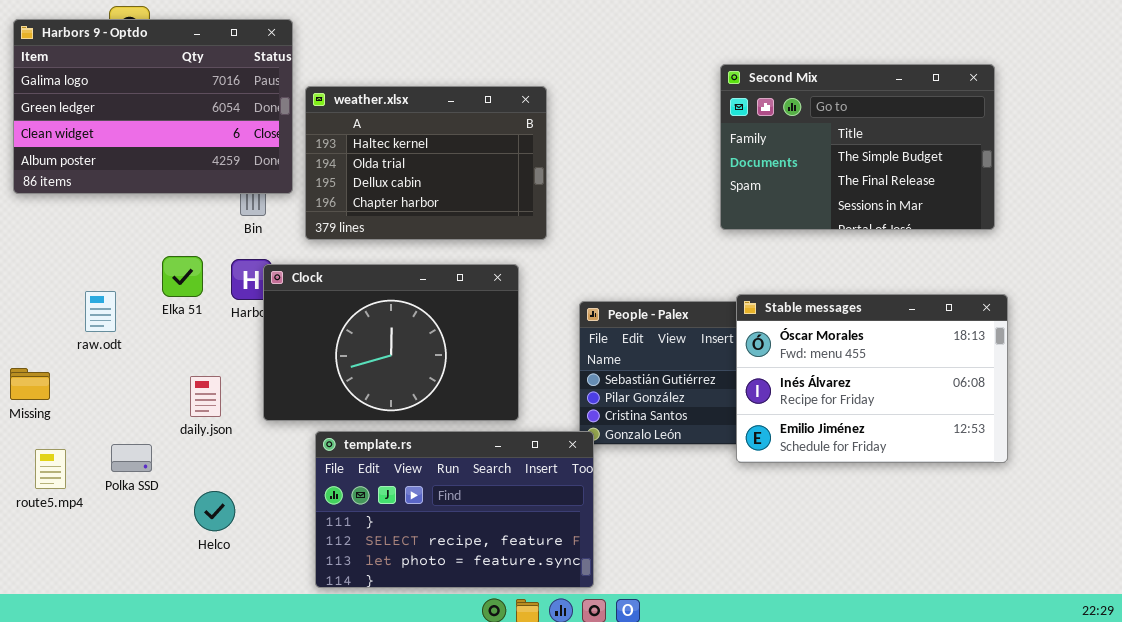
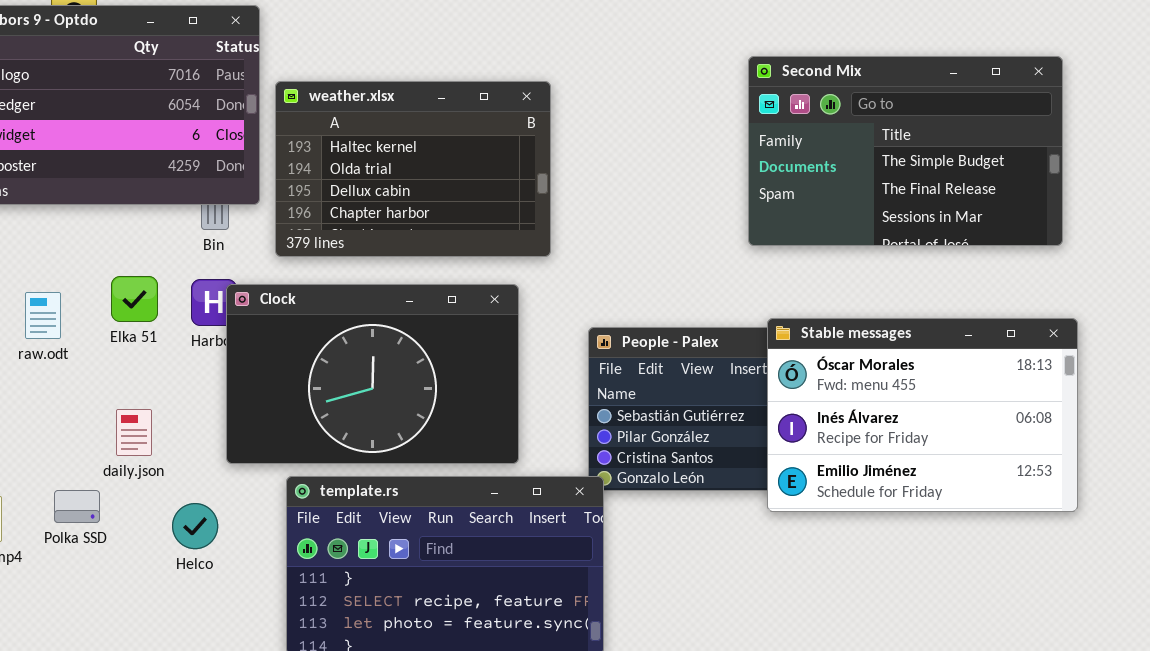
raw.odt: [85,291,116,332] -> [25,292,61,339], moved
daily.json: [190,376,221,417] -> [116,409,152,456], moved
Helco: [194,491,235,531] -> [172,503,218,549], moved

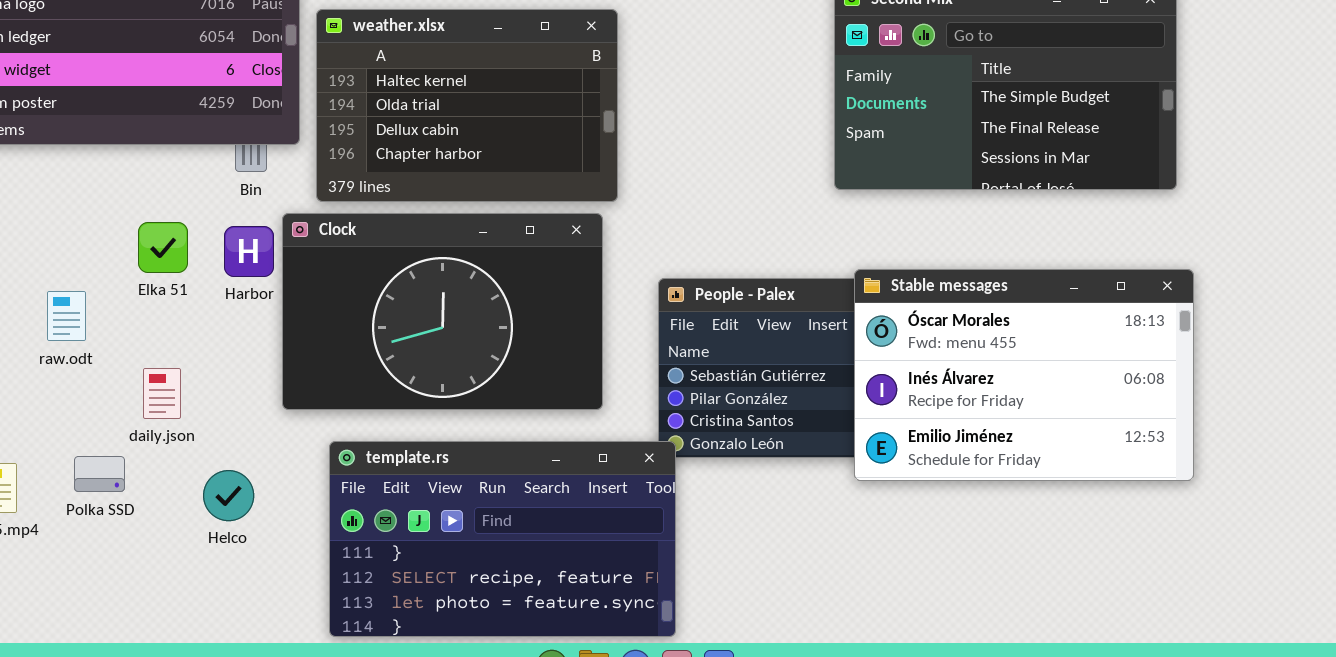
Clock: [226,284,519,464] -> [282,213,603,410], moved
raw.odt: [25,292,61,339] -> [47,291,86,341], moved

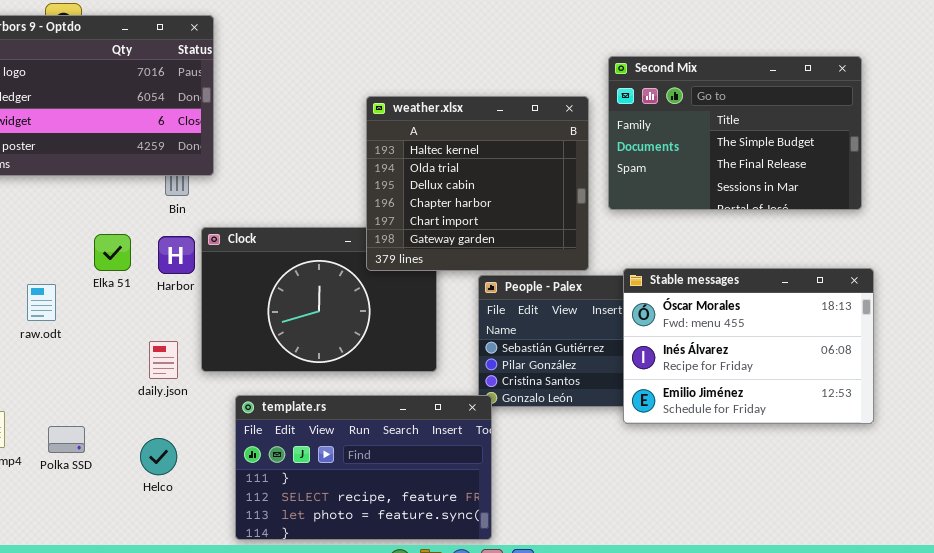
weather.xlsx: [316,9,618,202] -> [366,96,589,271], moved, resized
daily.json: [143,368,181,419] -> [149,341,178,379], moved
Polka SSD: [74,456,125,492] -> [48,426,85,453], moved
Helco: [203,470,254,521] -> [140,438,177,475], moved

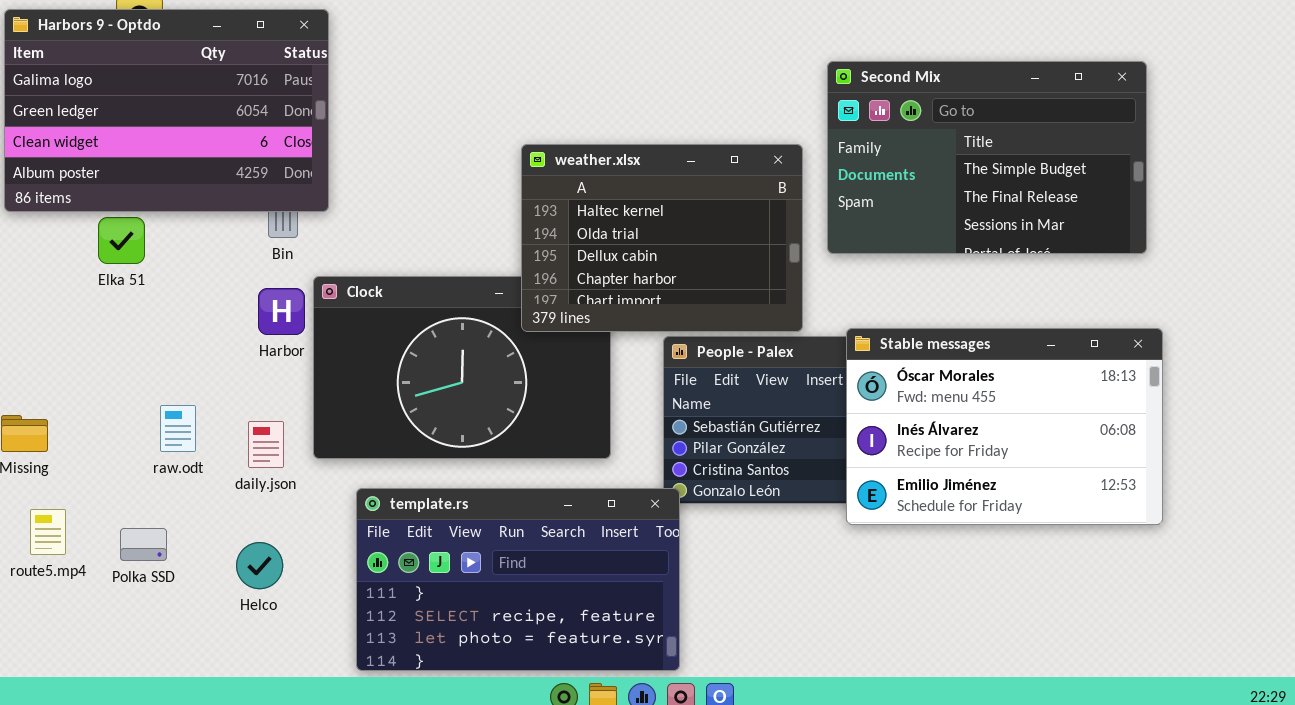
weather.xlsx: [366,96,589,271] -> [521,144,803,332], resized
Elka 51: [94,234,131,271] -> [98,217,145,264], moved
raw.odt: [27,284,56,321] -> [160,405,196,452], moved

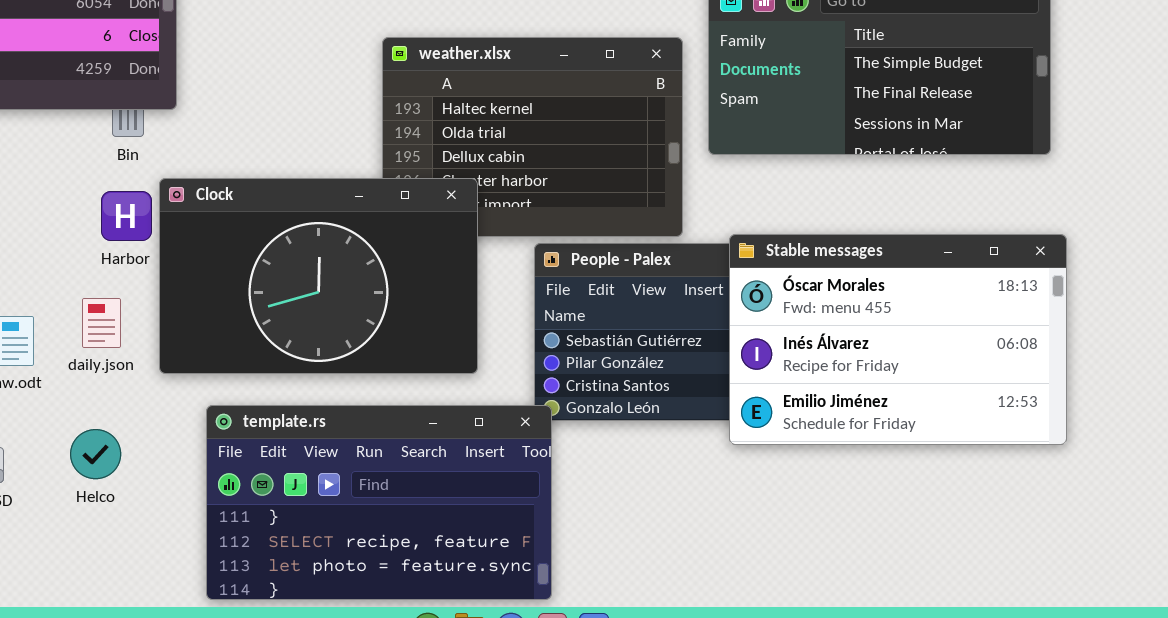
Clock: [313,276,611,459] -> [159,178,478,374], raised
daily.json: [248,421,284,468] -> [82,298,121,348], moved
Helco: [236,542,283,589] -> [70,429,121,479], moved

